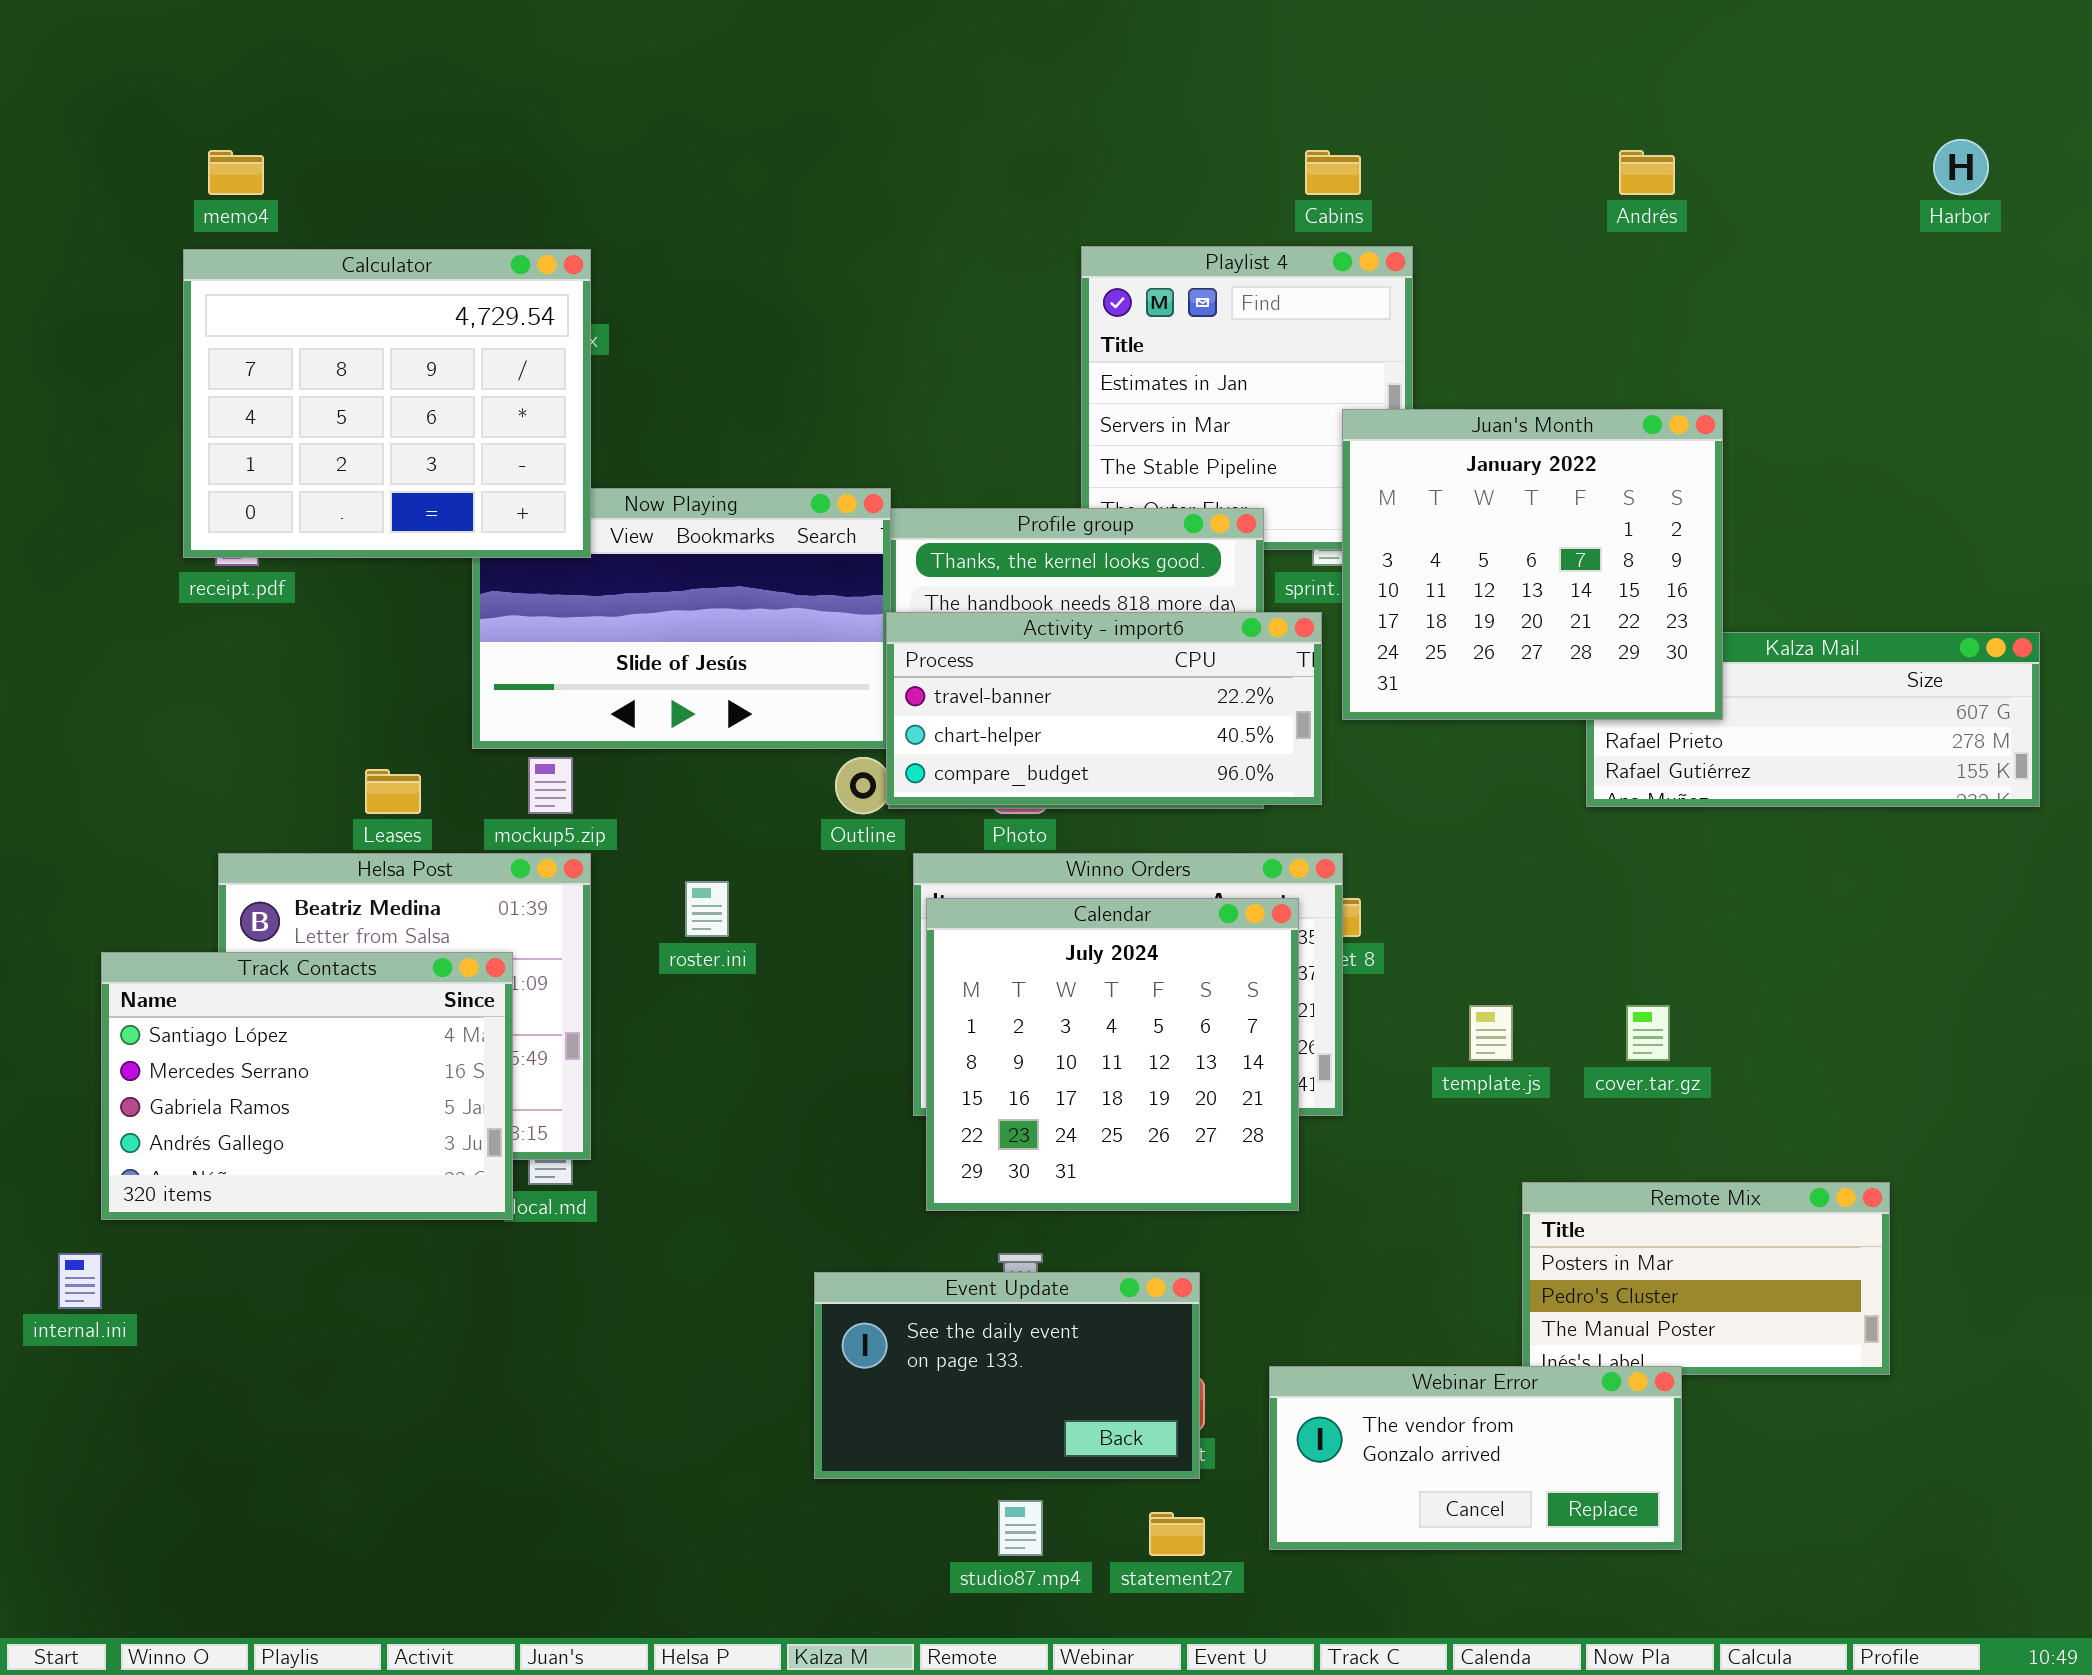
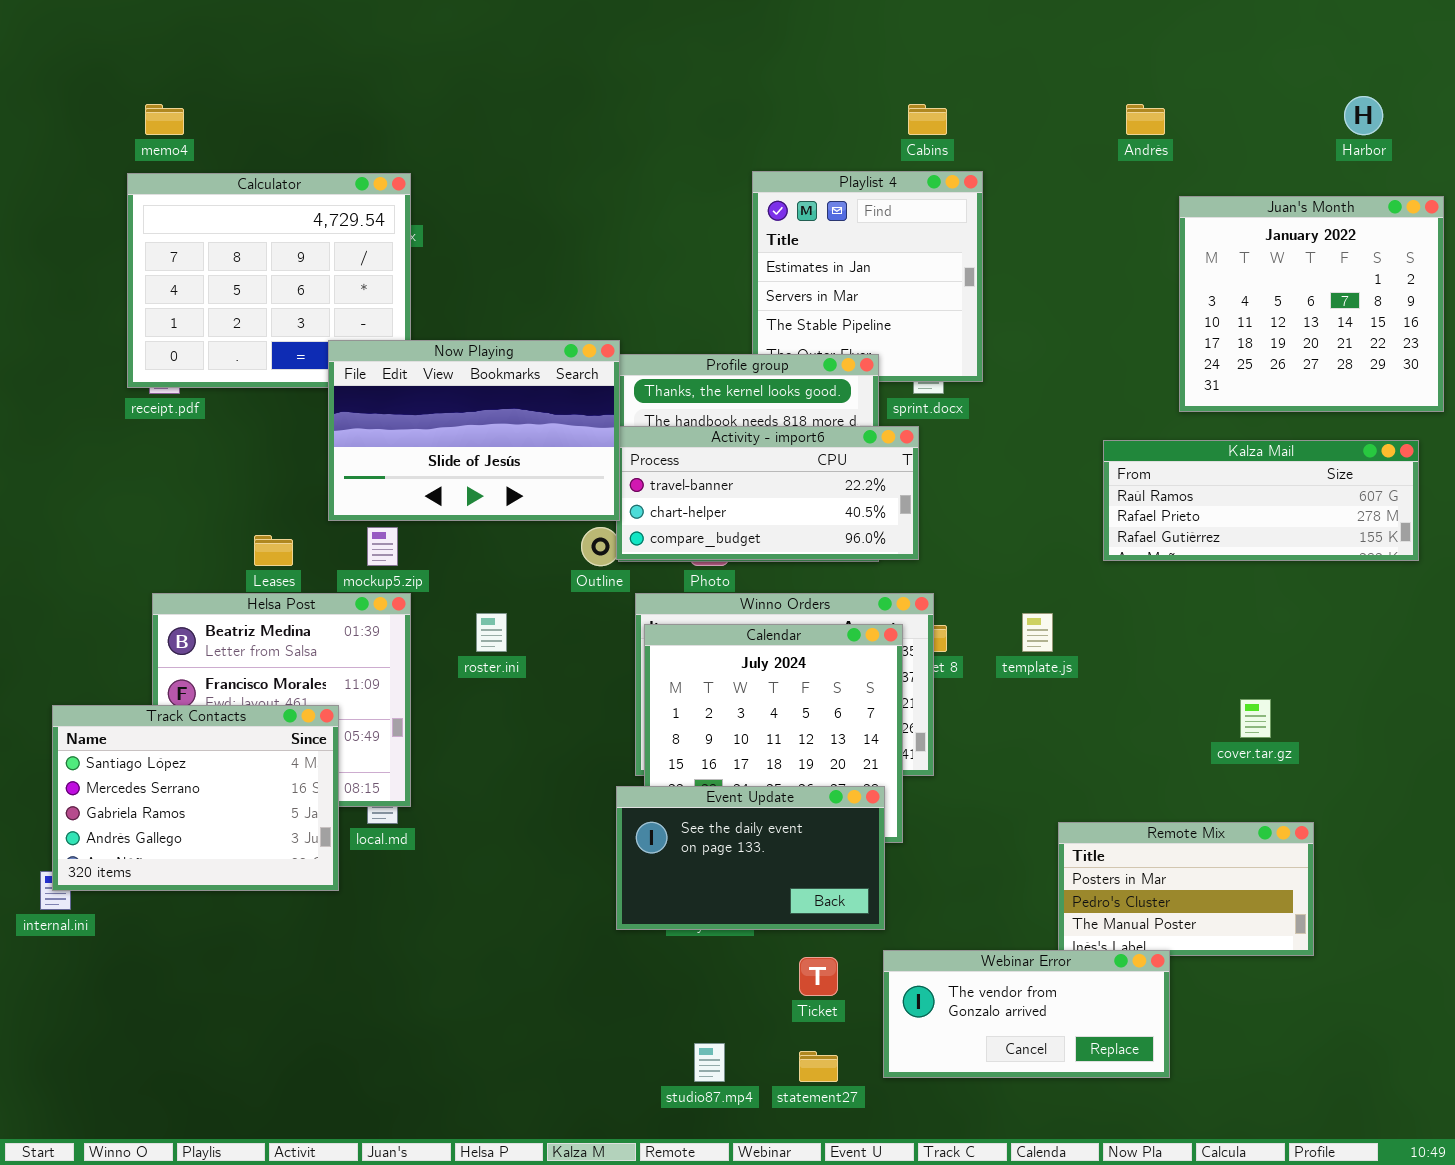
Juan's Month: [1342,409,1723,720] -> [1179,196,1444,412], moved
Now Playing: [472,488,891,749] -> [328,340,620,521], raised
Track Contacts: [101,952,513,1220] -> [52,705,339,891], moved
template.js: [1469,1005,1513,1061] -> [1022,613,1053,652], moved
cover.tar.gz: [1626,1005,1670,1061] -> [1240,699,1271,738], moved
Event Update: [814,1272,1200,1479] -> [616,786,885,930], moved

